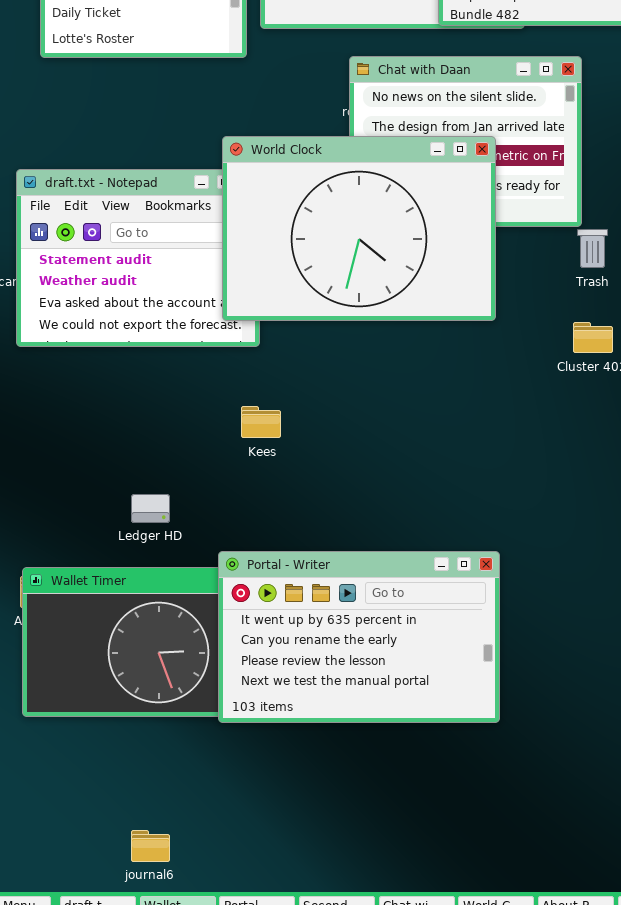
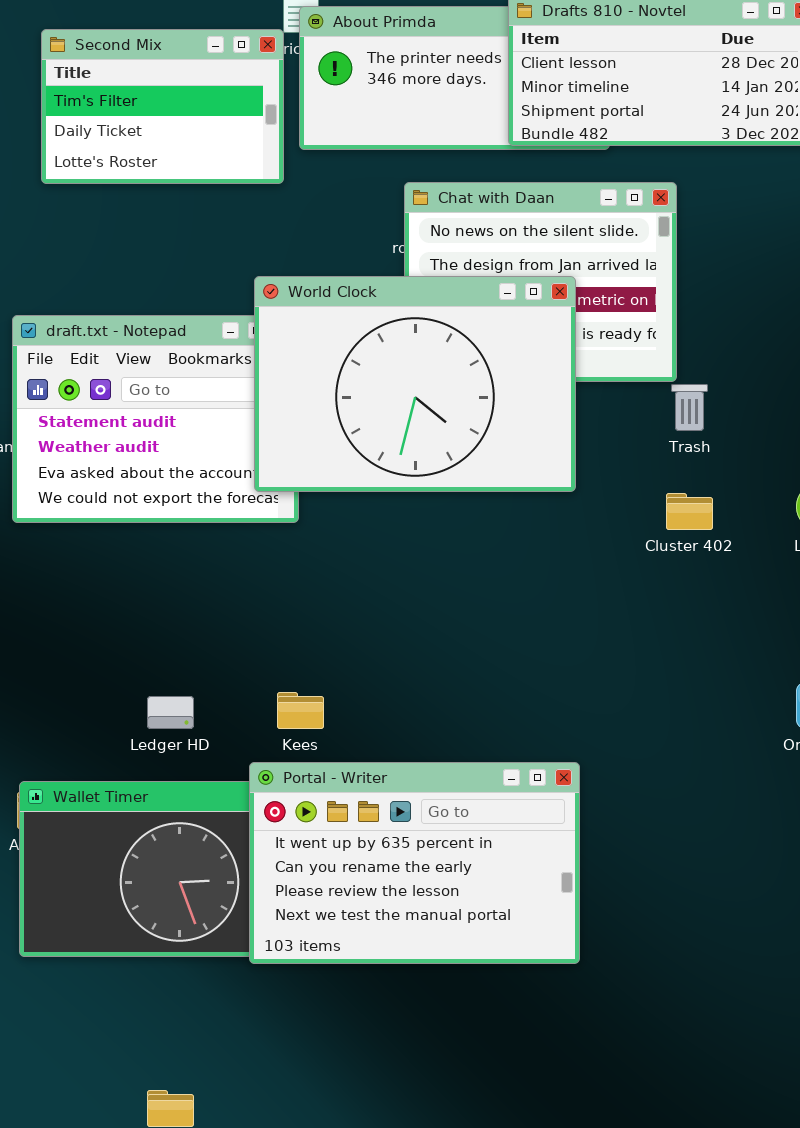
Kees: [241,406,281,438] -> [277,692,324,729], moved

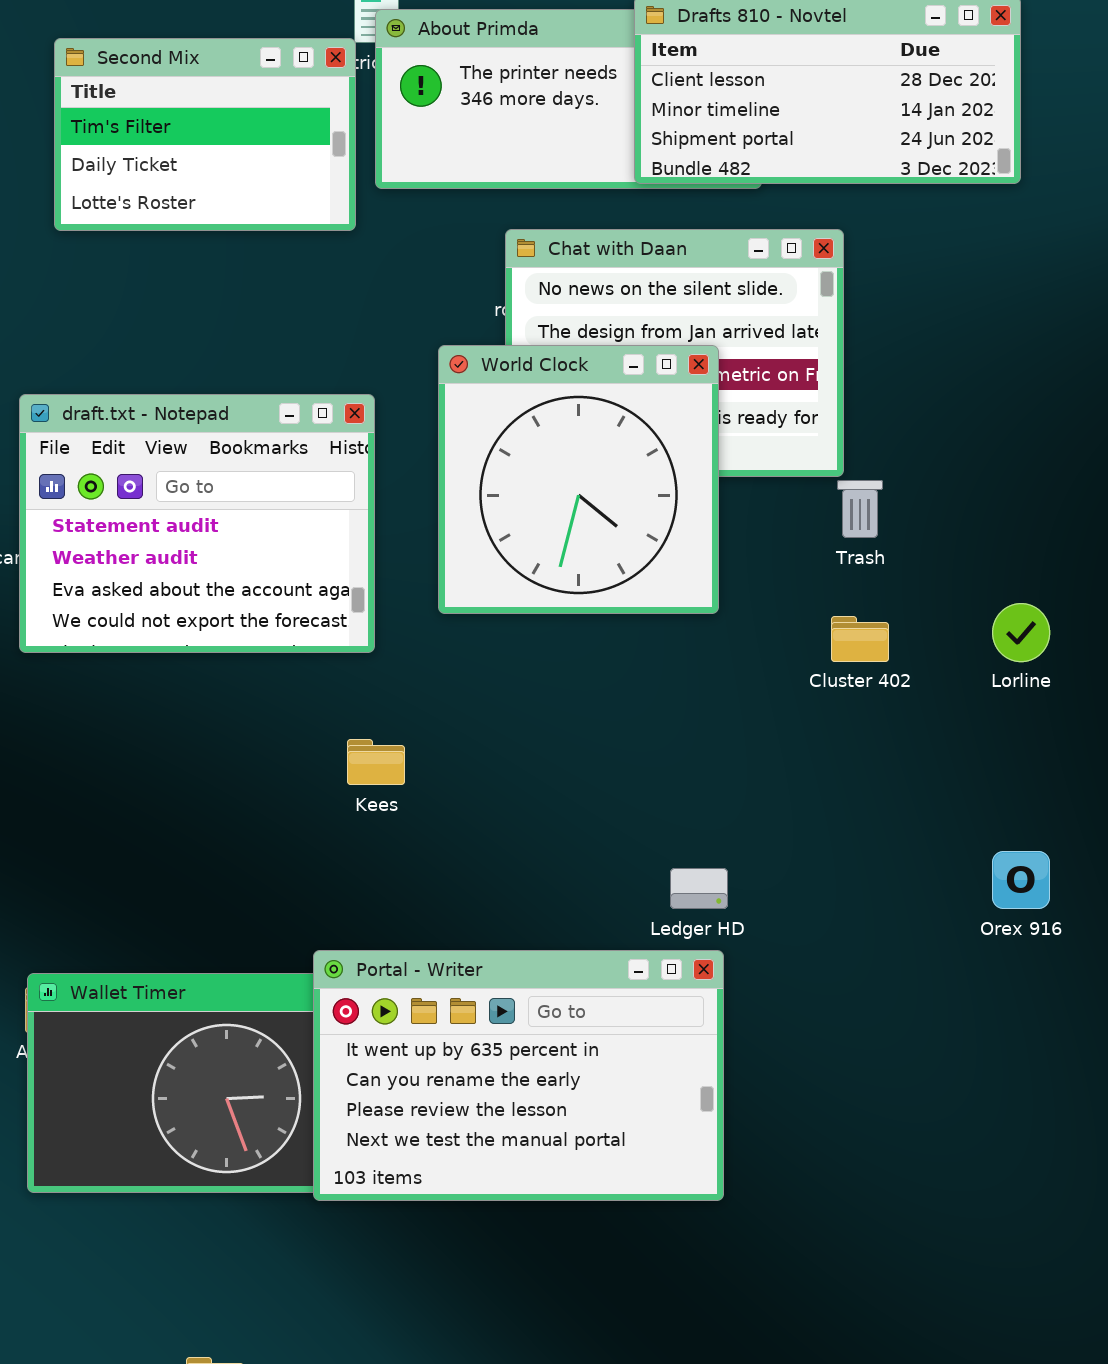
World Clock: [254,276,576,492] -> [438,345,719,614], resized
Kees: [277,692,324,729] -> [347,739,405,785], moved
Ledger HD: [147,696,194,729] -> [670,868,728,909], moved

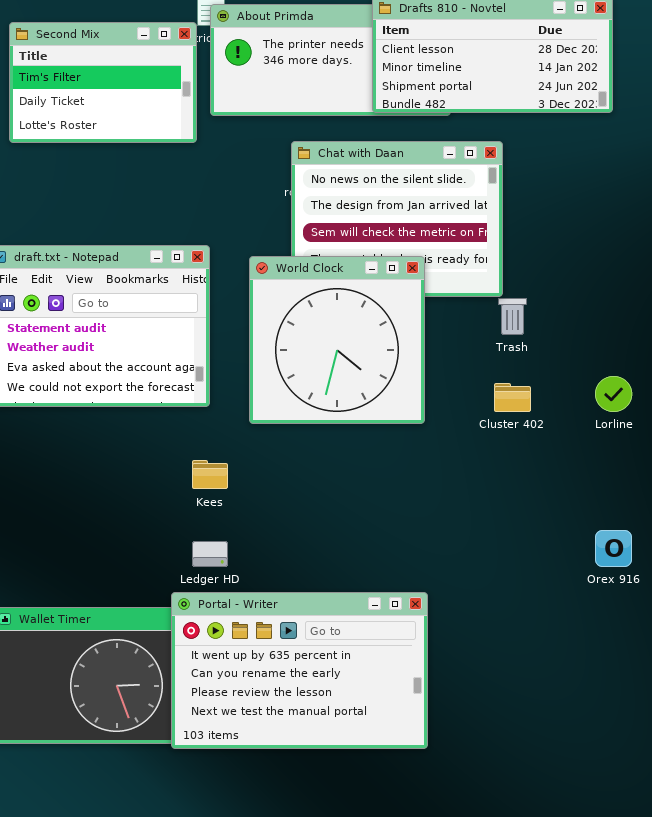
World Clock: [438,345,719,614] -> [249,256,425,424], moved
Ledger HD: [670,868,728,909] -> [192,541,228,567], moved

